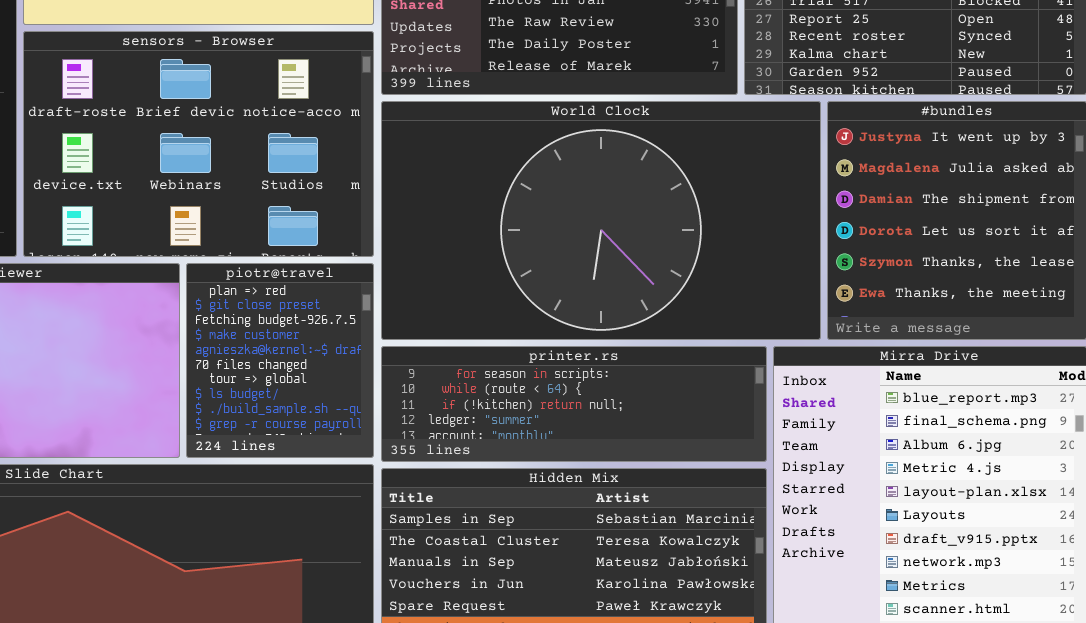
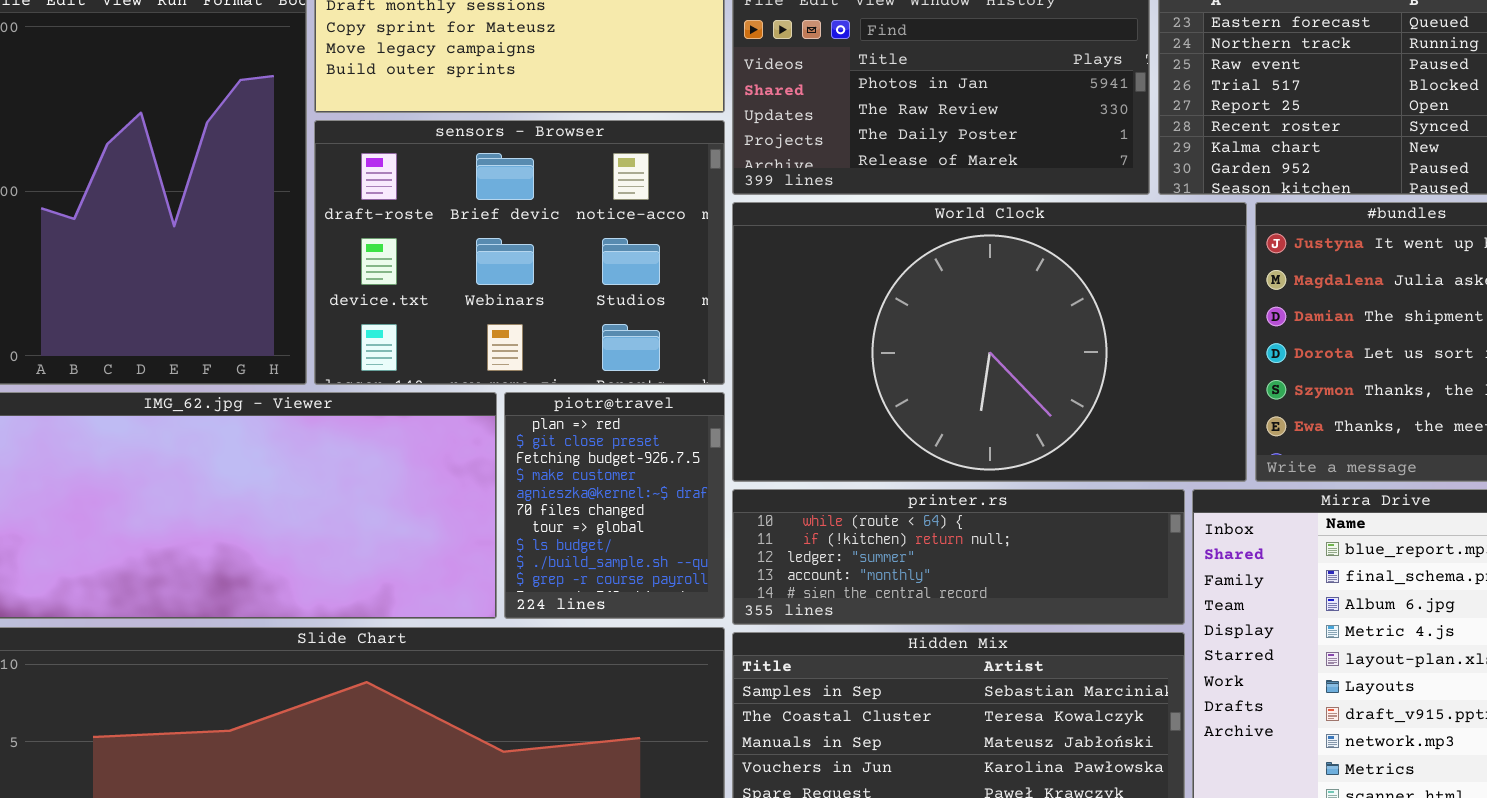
printer.rs: [381,346,767,462] -> [732,489,1185,625], scrolled down 1 row

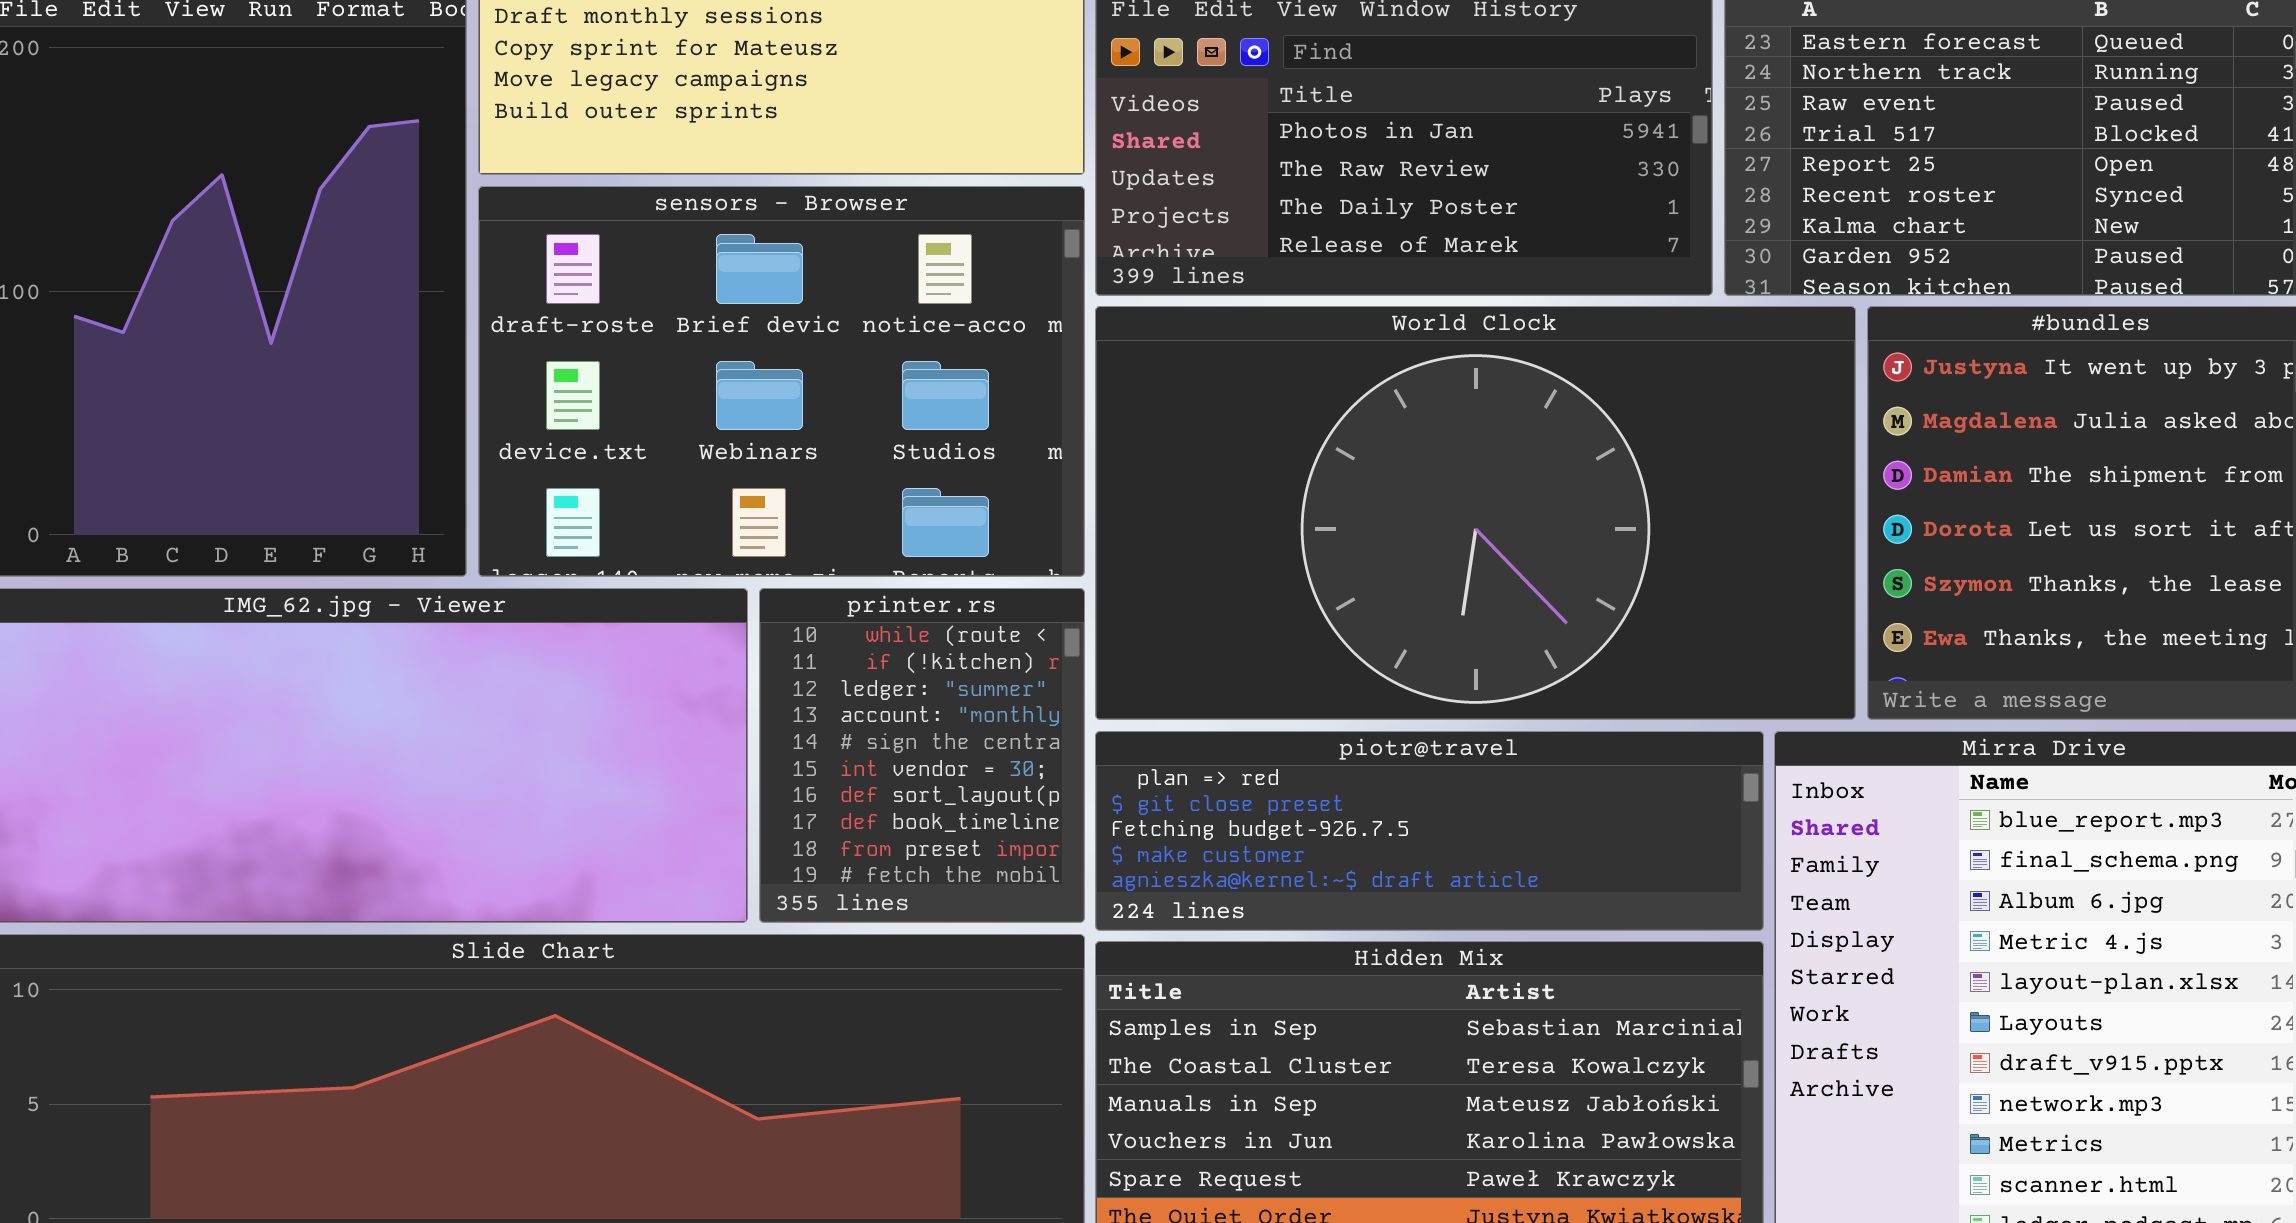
piotr@travel: [504,392,725,619] -> [1095,731,1764,931], moved, resized
printer.rs: [732,489,1185,625] -> [759,588,1085,923], moved, resized

